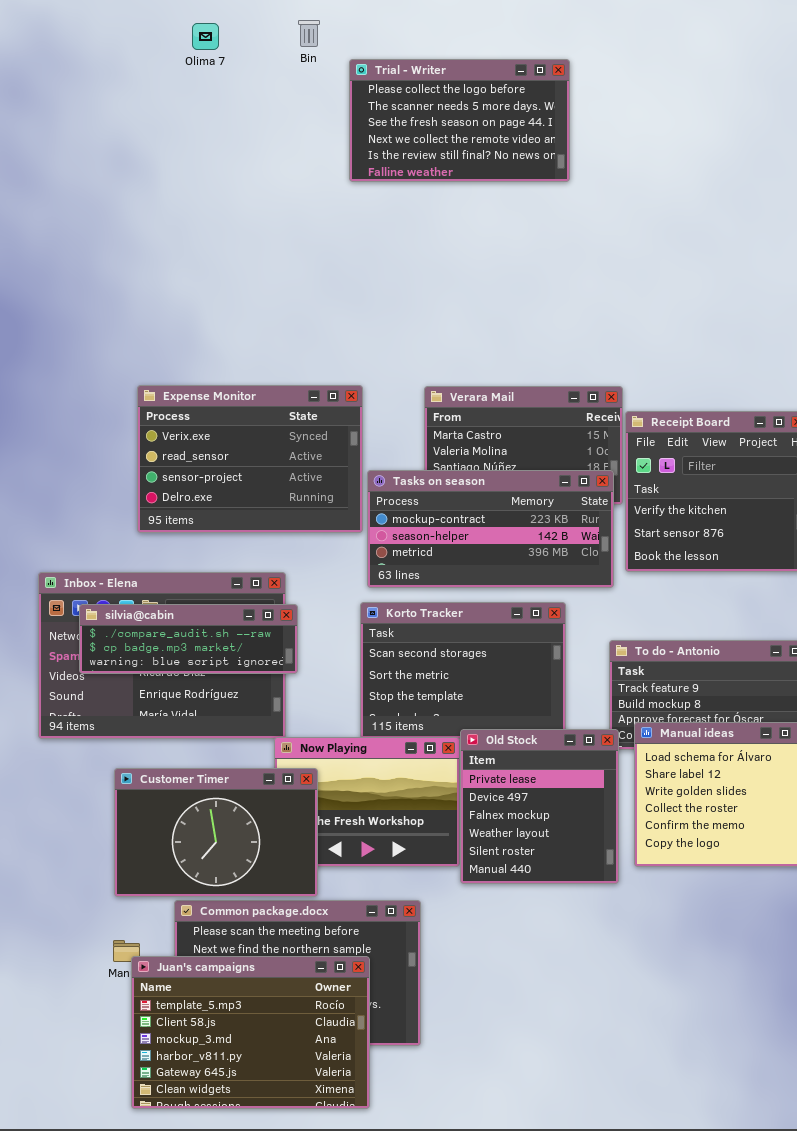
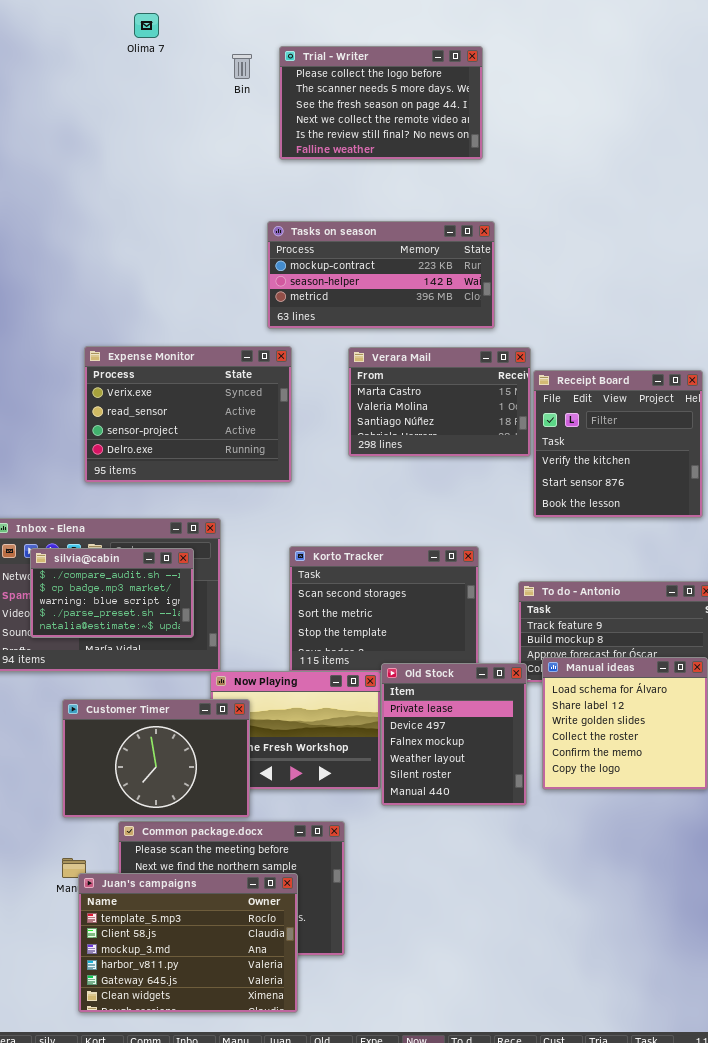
Bin: [298,20,320,47] -> [232,54,252,79], moved
Tasks on season: [367,470,614,588] -> [267,221,495,329], moved
silvia@cabin: [79,604,298,674] -> [30,548,194,638], resized

